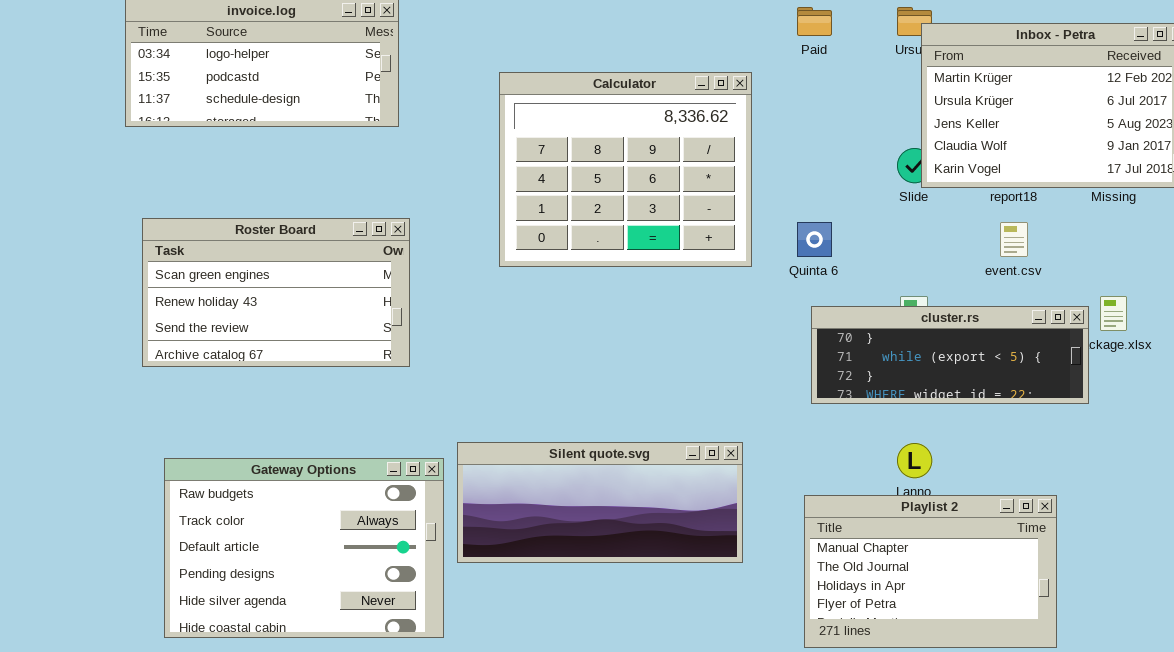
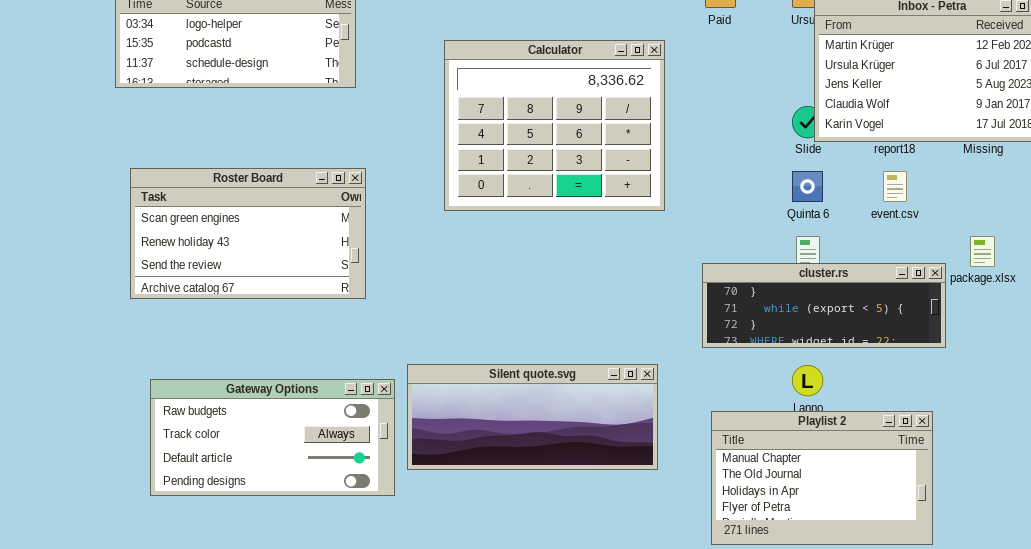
Quinta 6: [797,222,832,257] -> [792,171,823,202], moved
cluster.rs: [811,306,1089,404] -> [702,263,946,348], moved
Gateway Options: [164,458,444,638] -> [150,379,395,496], resized

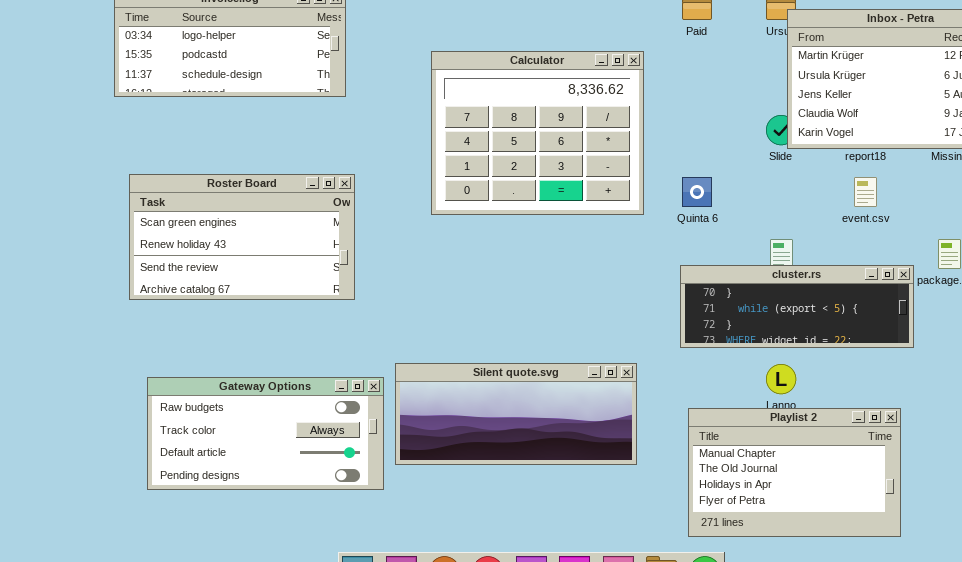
Quinta 6: [792,171,823,202] -> [682,177,712,207], moved

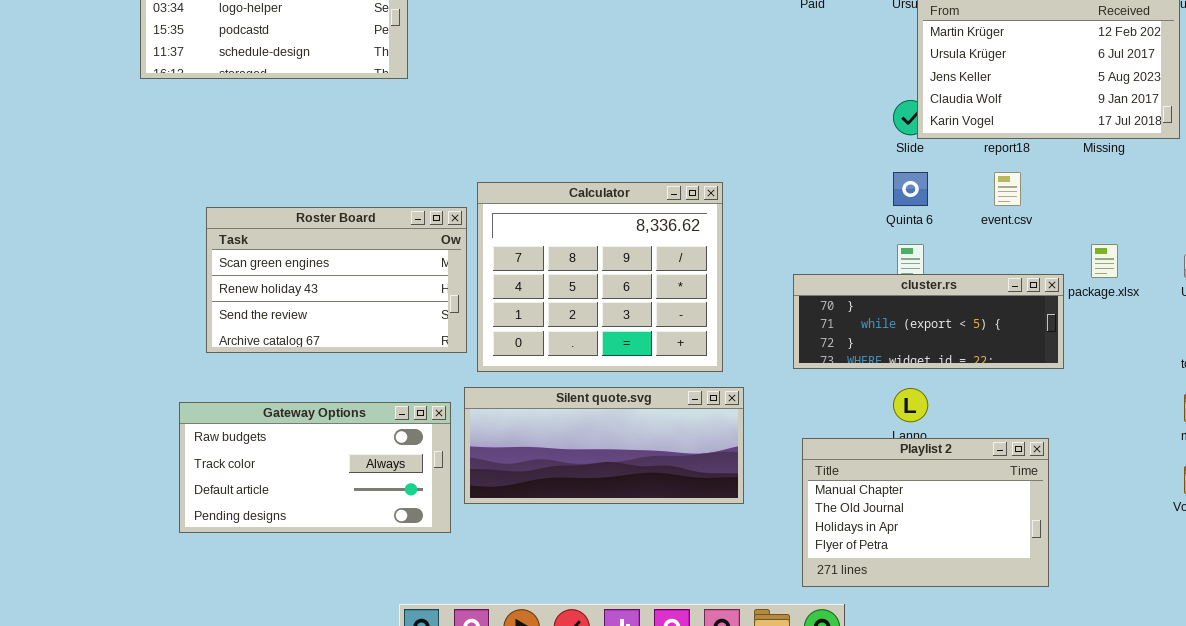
Calculator: [431,51,644,215] -> [477,182,723,372], moved
Roster Board: [129,174,355,300] -> [206,207,467,353], moved
Quinta 6: [682,177,712,207] -> [893,172,928,206], moved

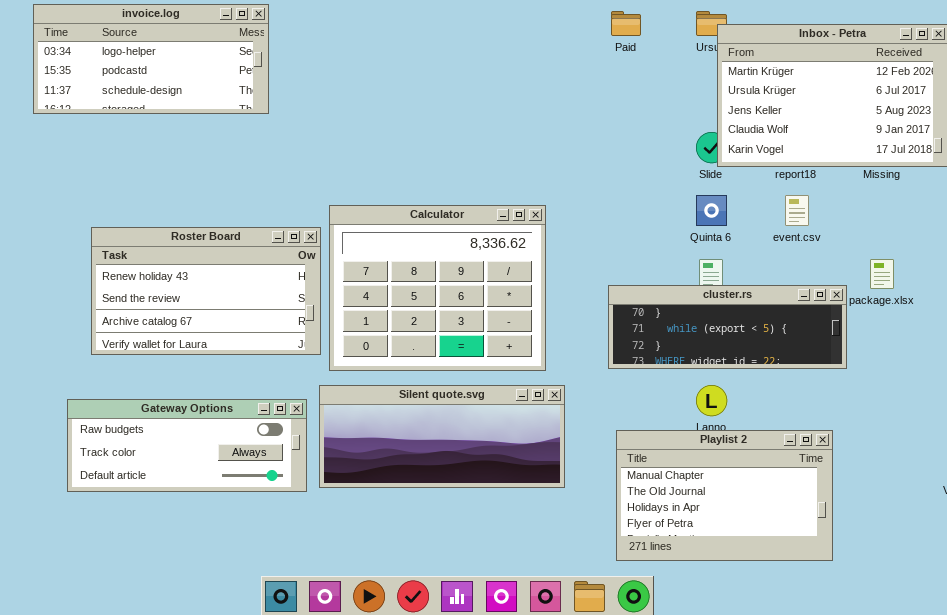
Roster Board: [206,207,467,353] -> [91,227,321,355], scrolled down 1 row
Gateway Options: [179,402,451,533] -> [67,399,307,492], resized

